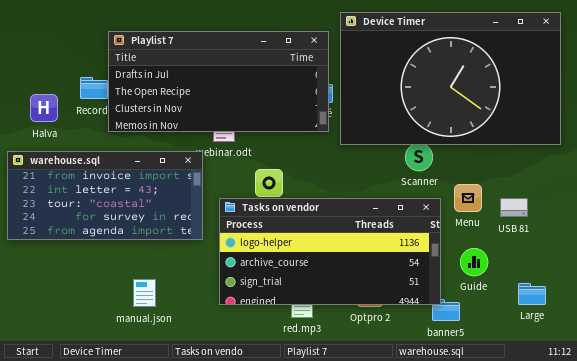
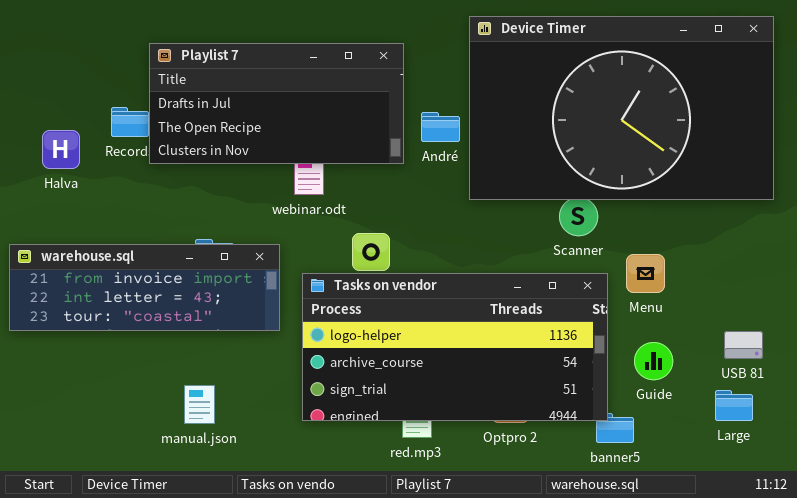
Playlist 7: [108,31,329,132] -> [149,43,404,164], resized
warehouse.sql: [7,151,203,240] -> [9,244,280,331], resized
USB 81: [500,198,528,217] -> [724,331,763,359], moved

